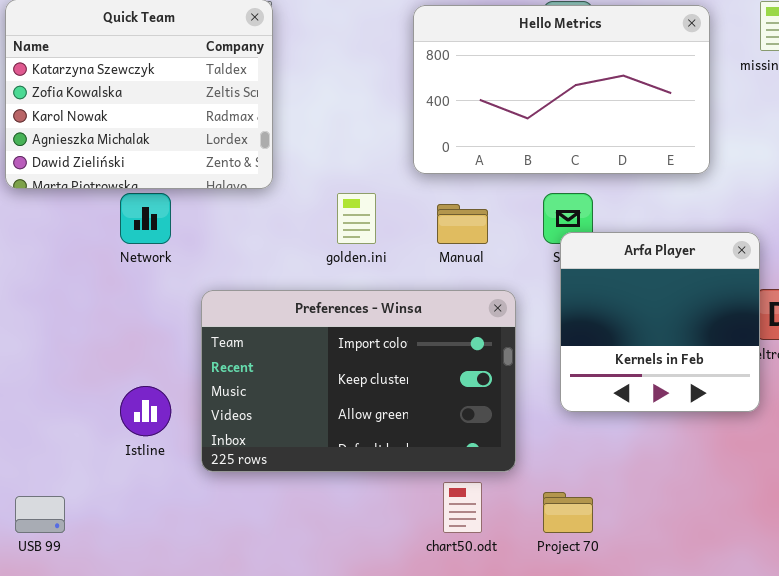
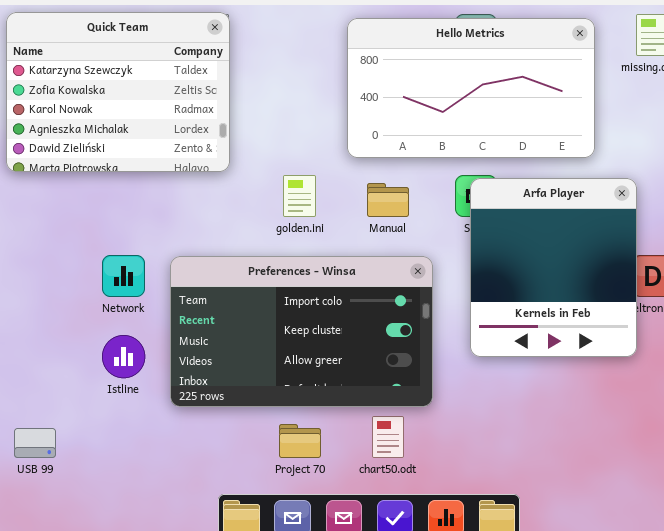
Network: [120,193,171,244] -> [102,255,145,297], moved
Arfa Player: [560,232,760,412] -> [470,178,637,357], resized
Project 70: [543,492,593,533] -> [279,424,321,458], moved

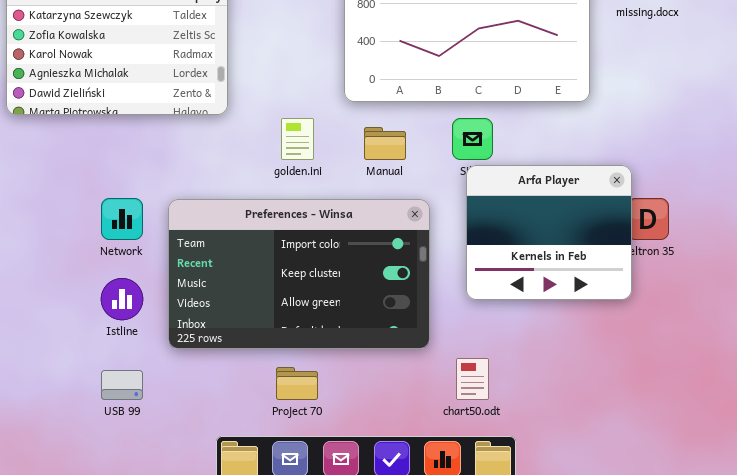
Arfa Player: [470,178,637,357] -> [466,165,632,300], resized
chart50.odt: [372,416,404,458] -> [456,358,489,400], moved
USB 99: [14,428,56,458] -> [101,370,143,400], moved

